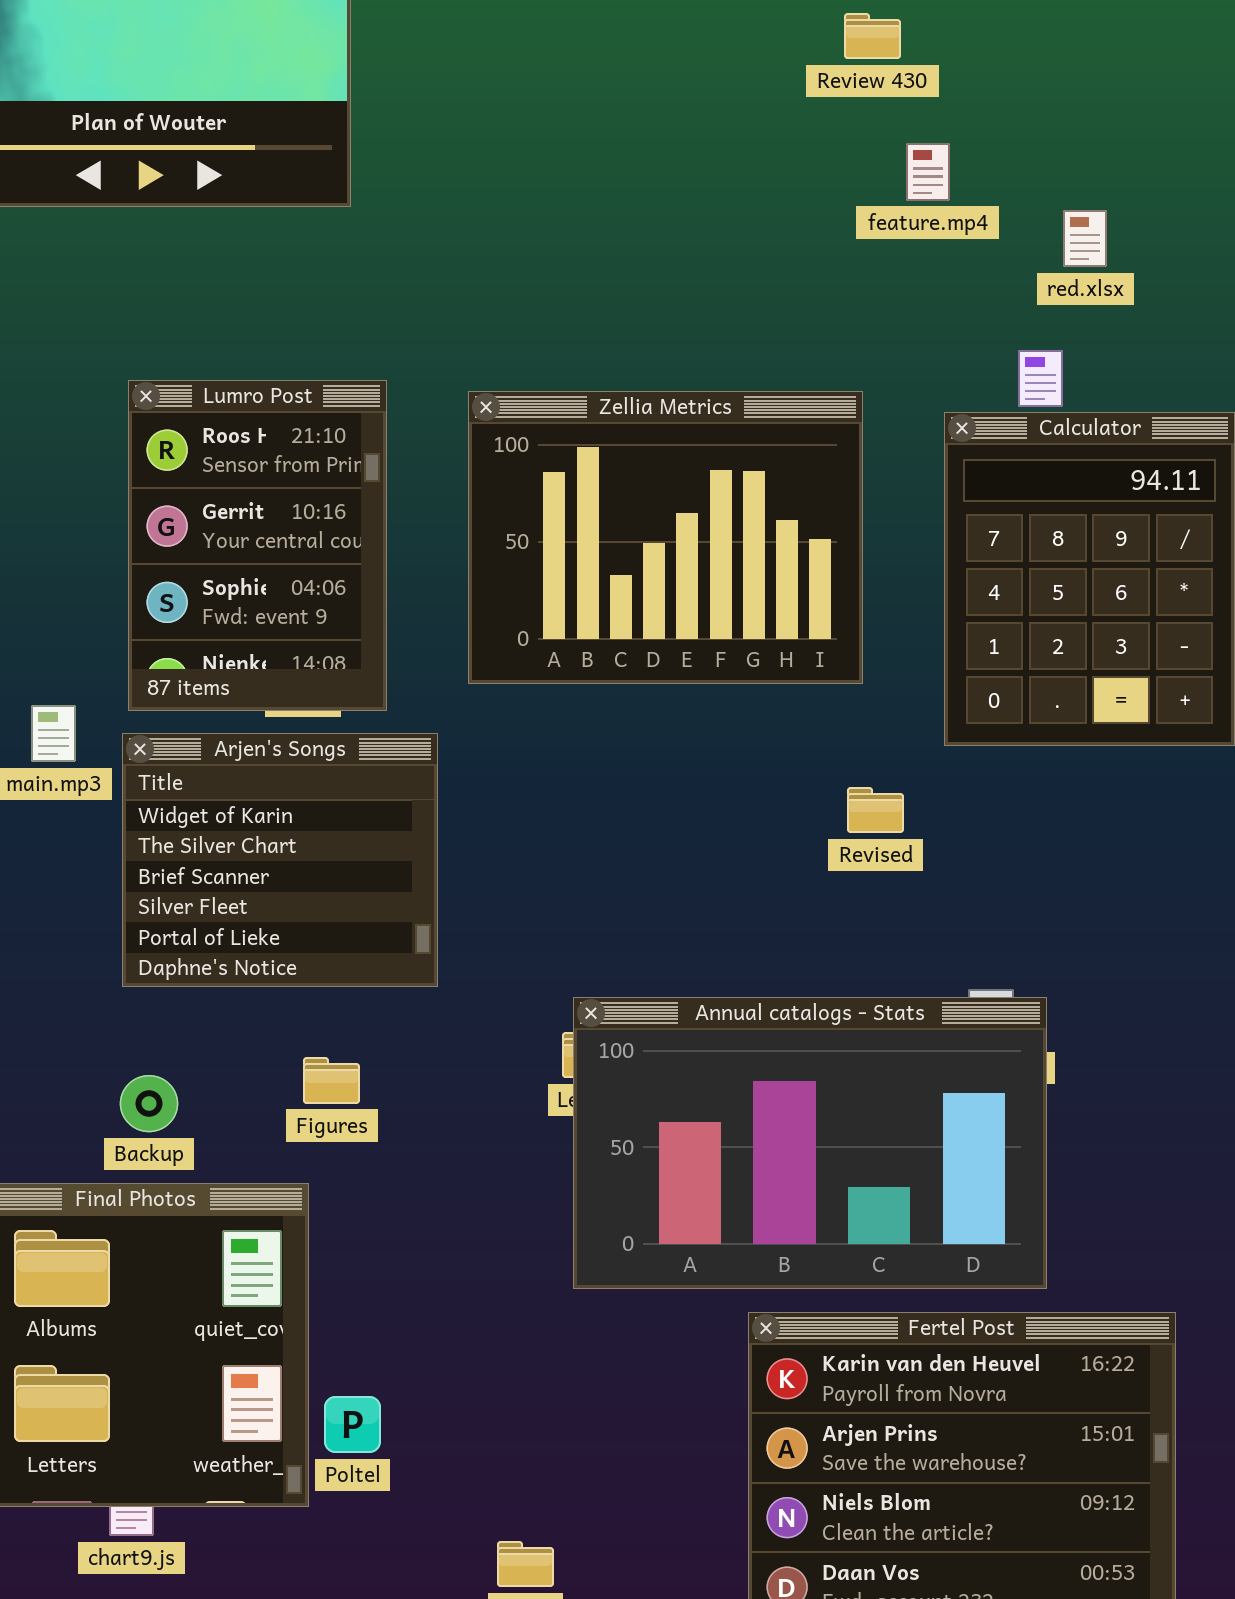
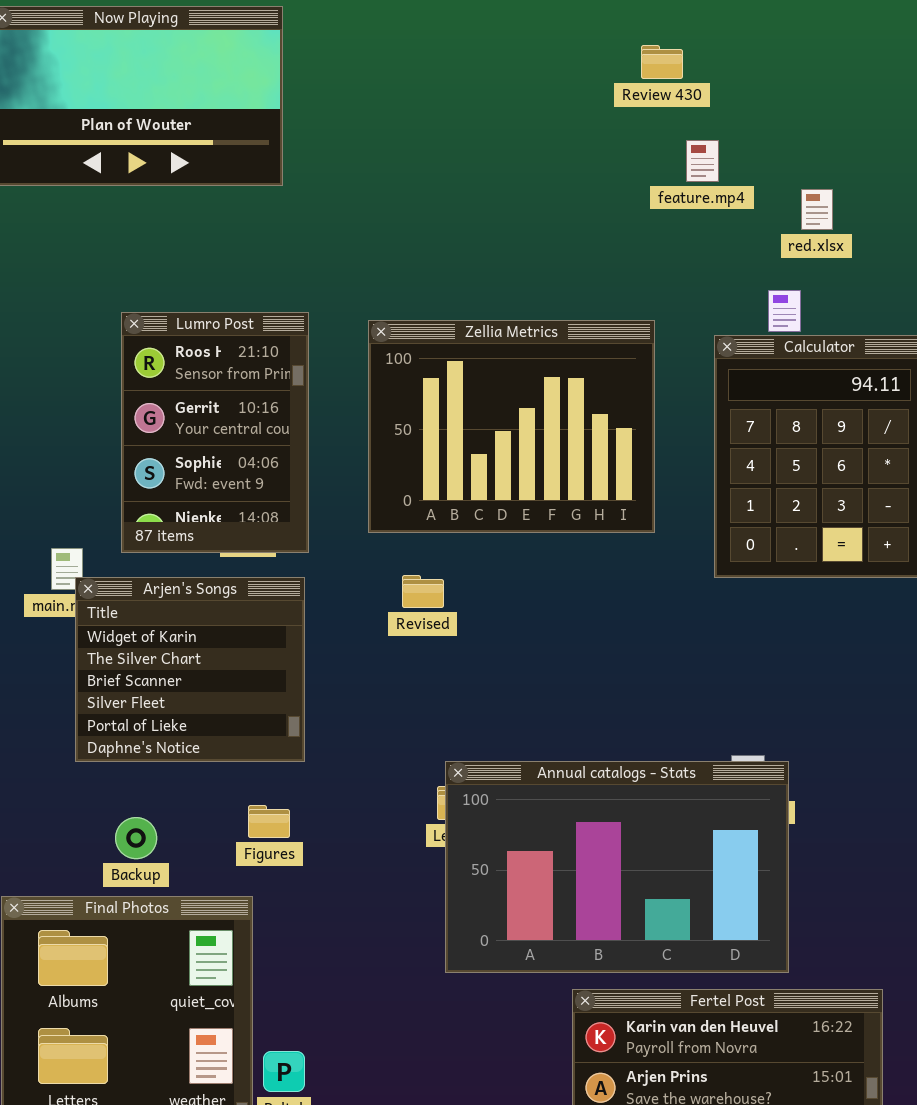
Arjen's Songs: [122,733,438,987] -> [75,577,305,762], moved
Revised: [847,787,904,833] -> [402,575,444,608], moved

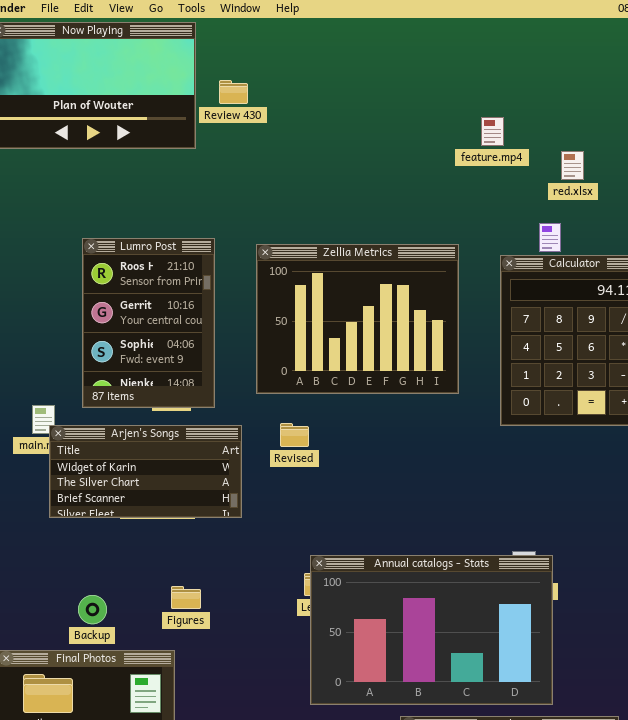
Review 430: [641,45,683,79] -> [219,80,248,104], moved
Arjen's Songs: [75,577,305,762] -> [49,425,242,518], resized

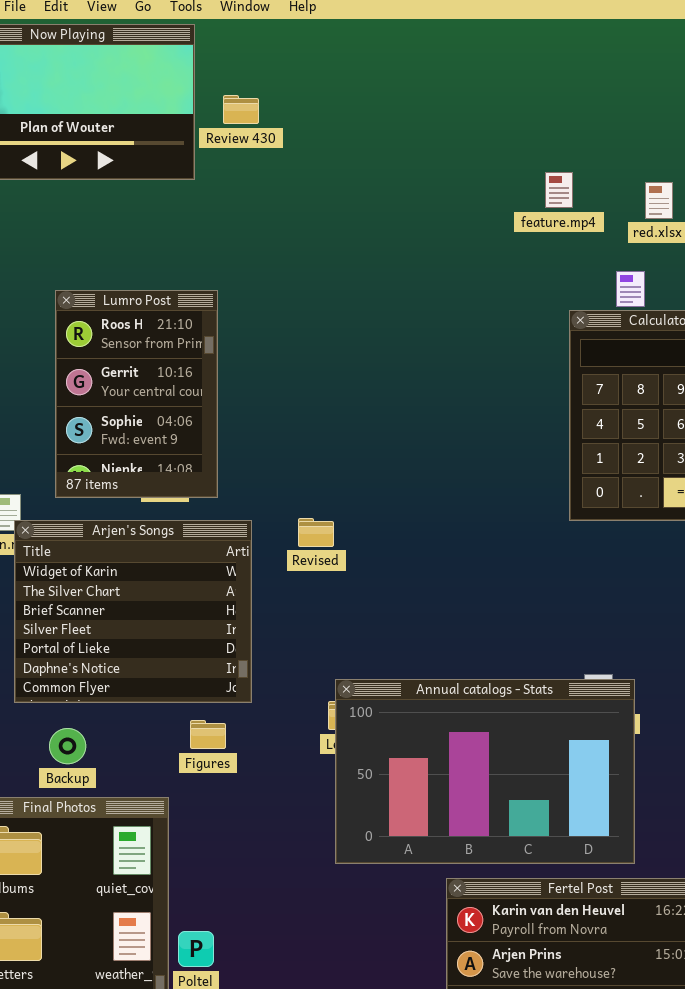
feature.mp4: [481,117,504,146] -> [545,172,573,208], moved
Zellia Metrics: [256,244,459,394] -> none, closed
Arjen's Songs: [49,425,242,518] -> [14,520,252,703], resized
Figures: [171,586,201,609] -> [190,720,226,749], moved

